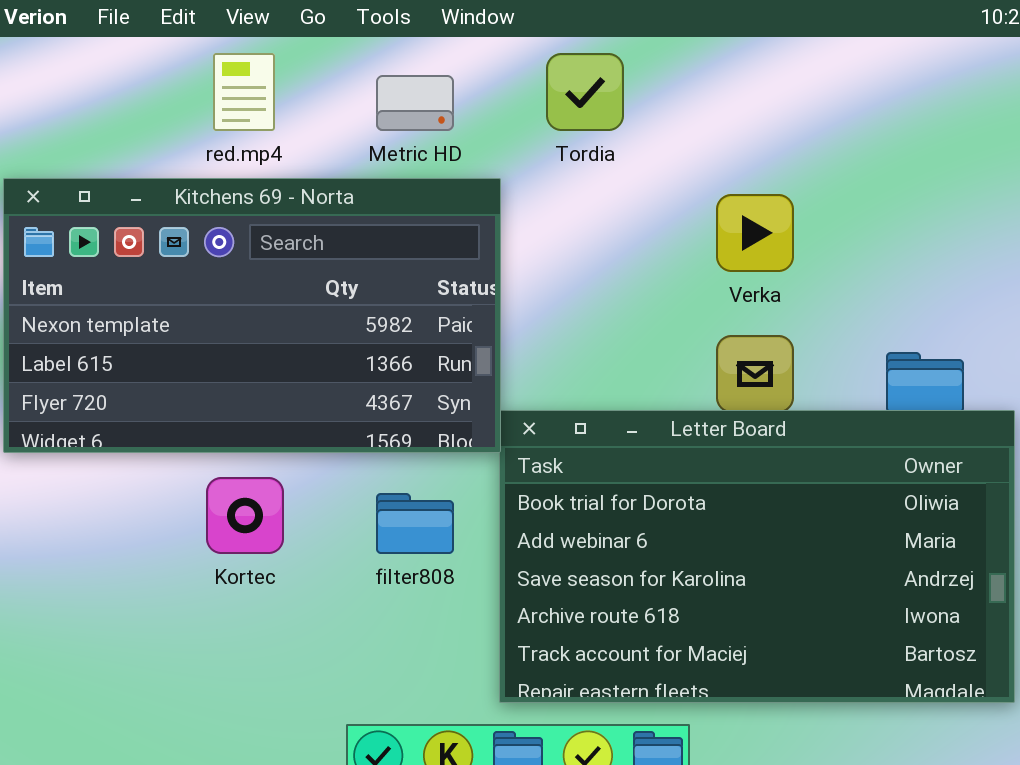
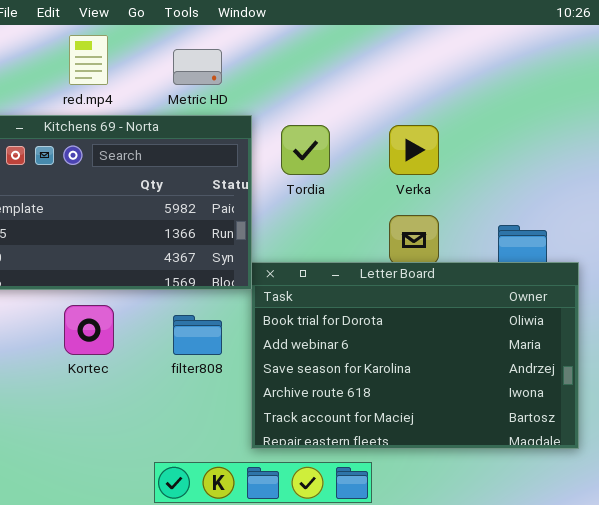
Tordia: [546,53,624,131] -> [281,125,330,175], moved

